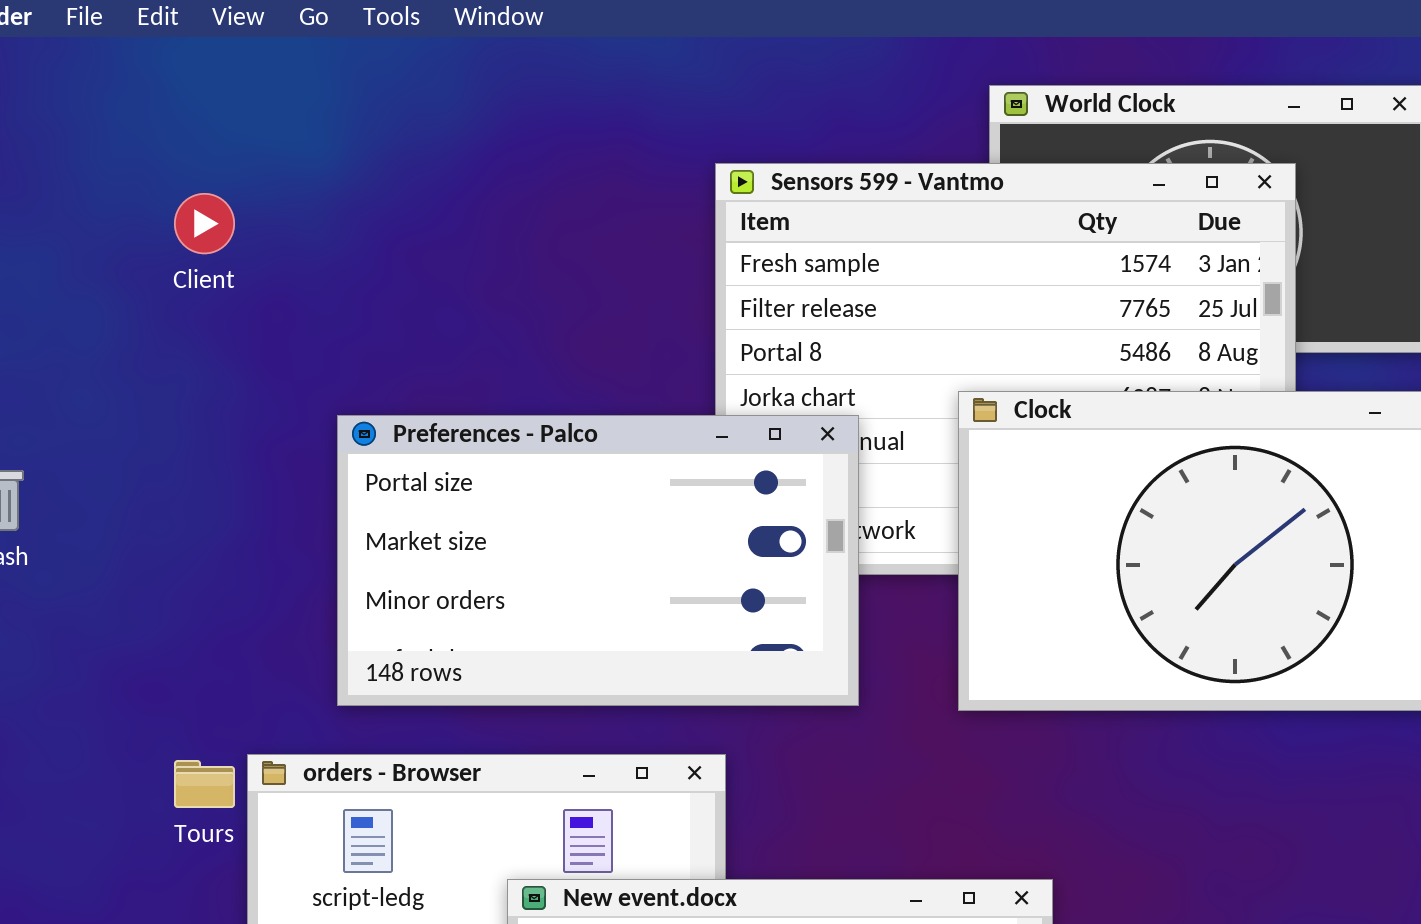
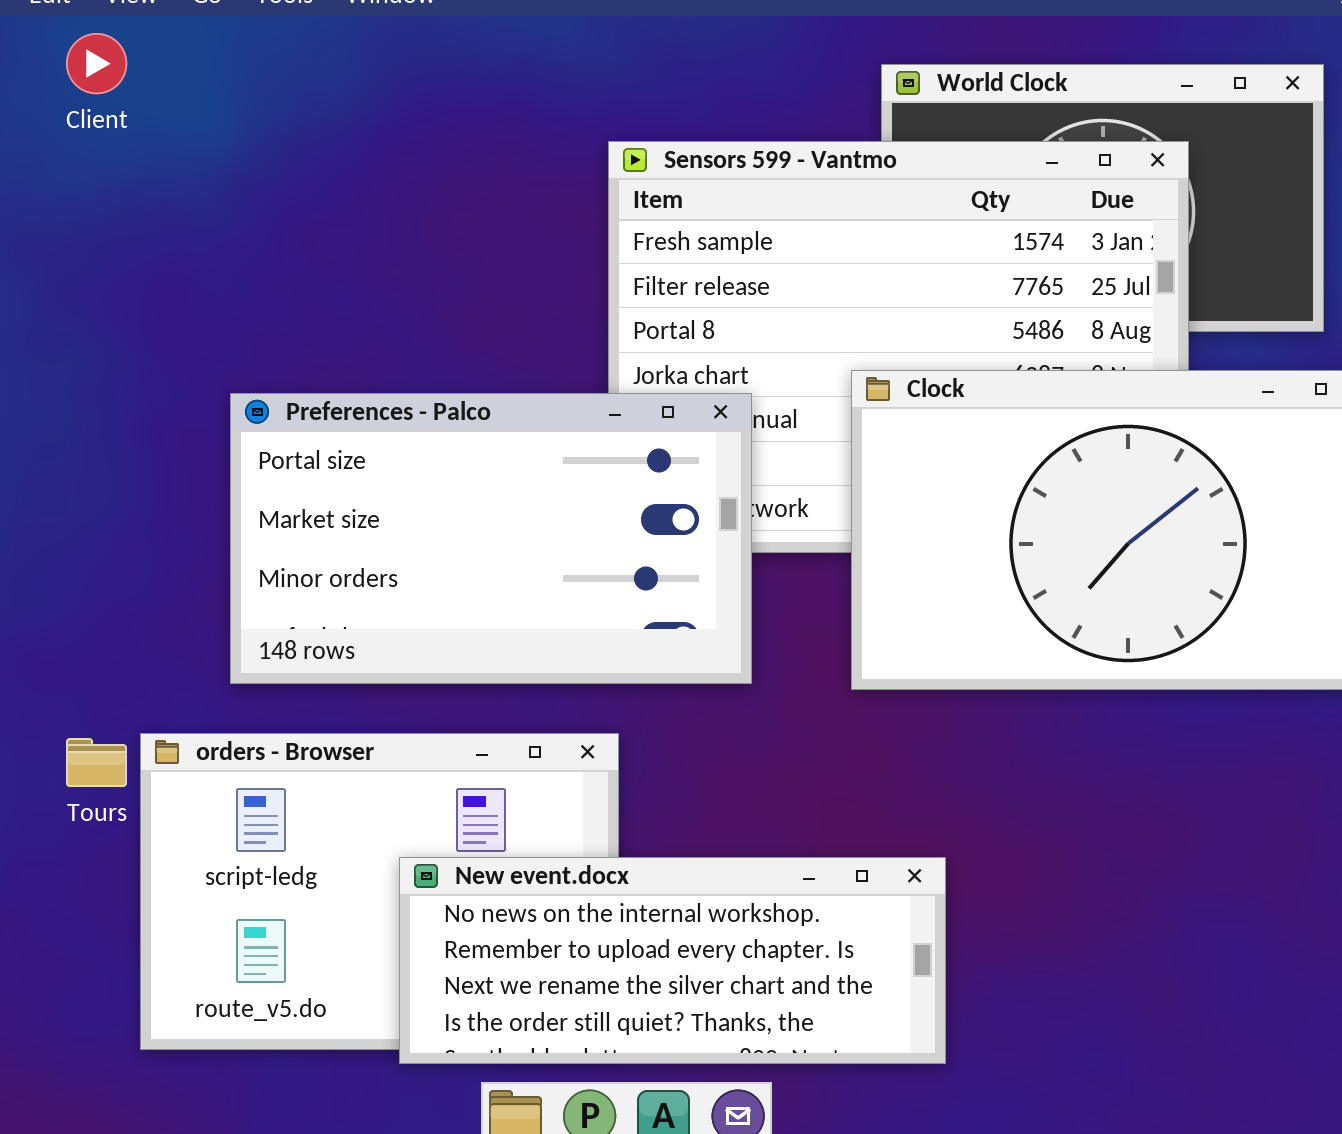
Client: [174,193,235,254] -> [66,33,127,94], moved

